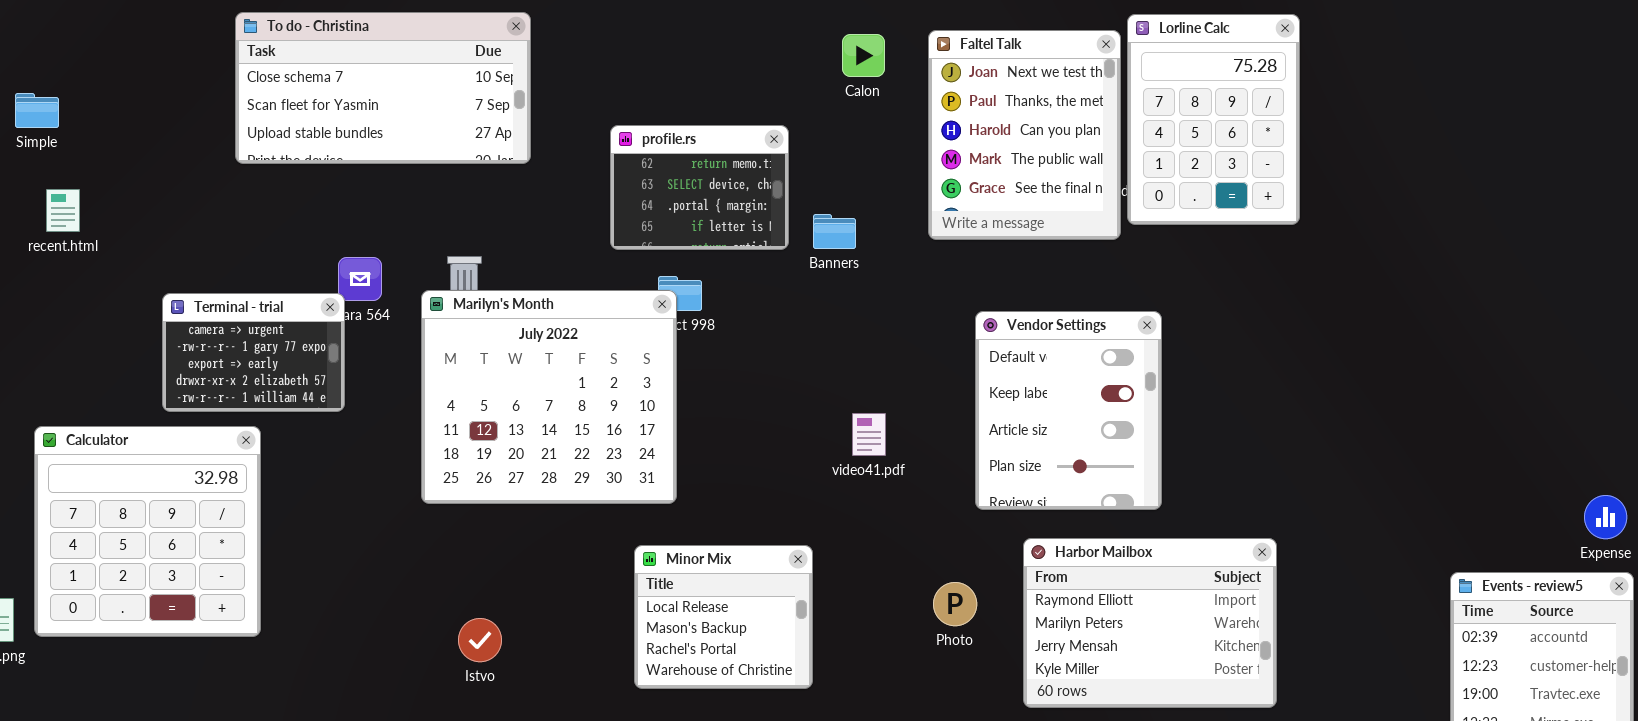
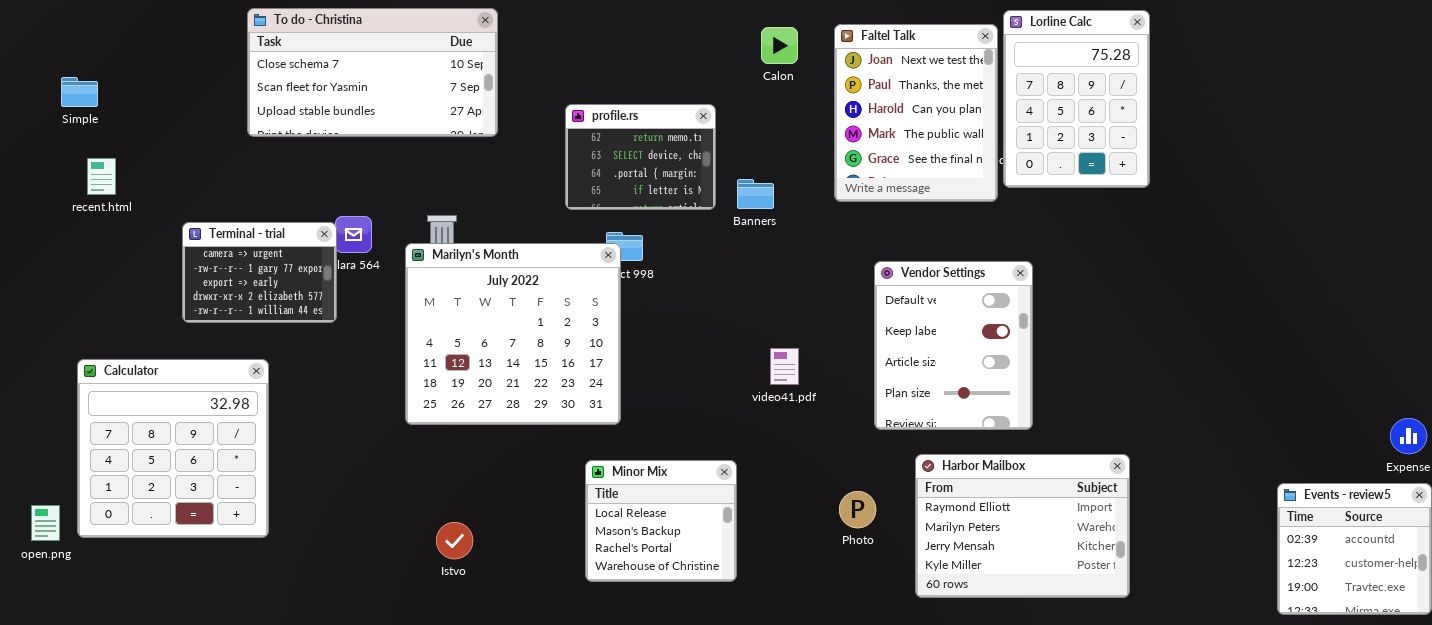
Terminal - trial: [162,293,345,412] -> [182,222,337,323], moved

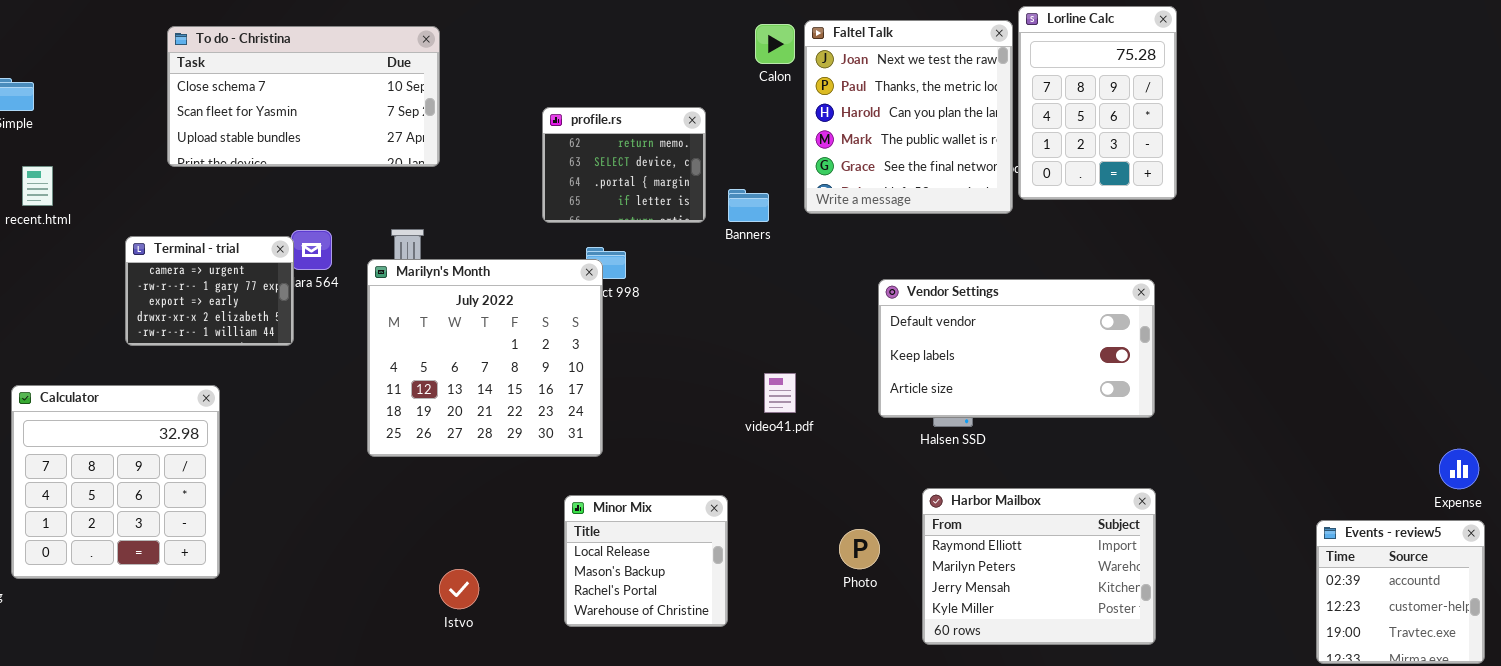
To do - Christina: [247,8,498,137] -> [167,26,440,167], moved
Faltel Talk: [834,24,998,202] -> [804,20,1013,214], resized
Vendor Settings: [874,261,1033,430] -> [878,279,1155,418], resized
Istvo: [436,522,473,559] -> [439,569,479,609], moved

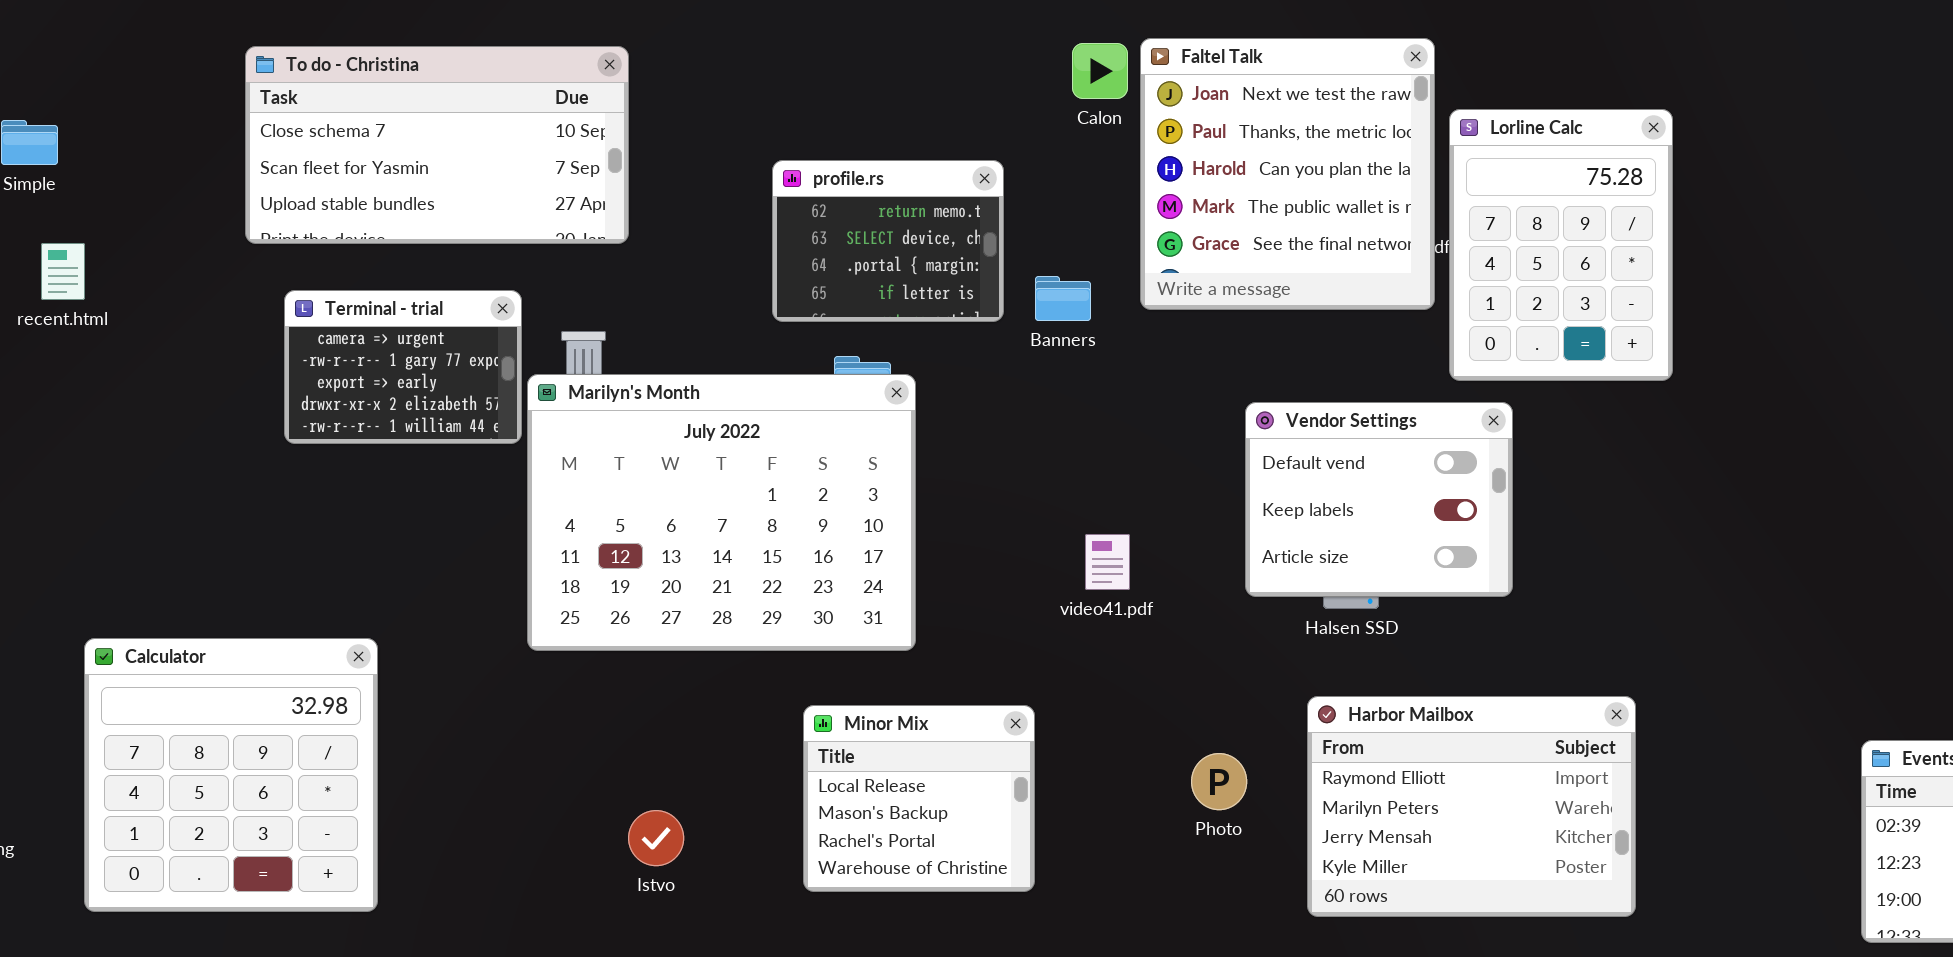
Lorline Calc: [1018,6,1177,200] -> [1449,109,1673,381], moved
Terminal - trial: [125,236,294,346] -> [284,290,522,444], moved
Marilyn's Month: [367,259,603,457] -> [527,374,916,651], resized
Vendor Settings: [878,279,1155,418] -> [1245,402,1513,597], resized
Calculator: [11,385,220,579] -> [84,638,378,912], moved

